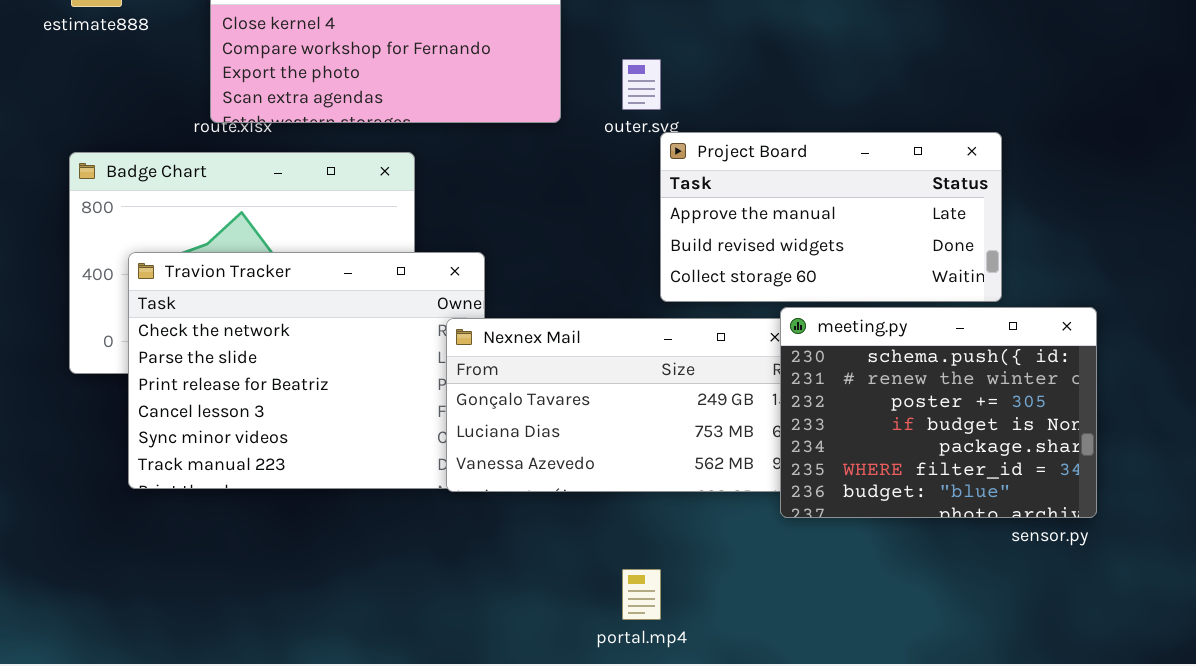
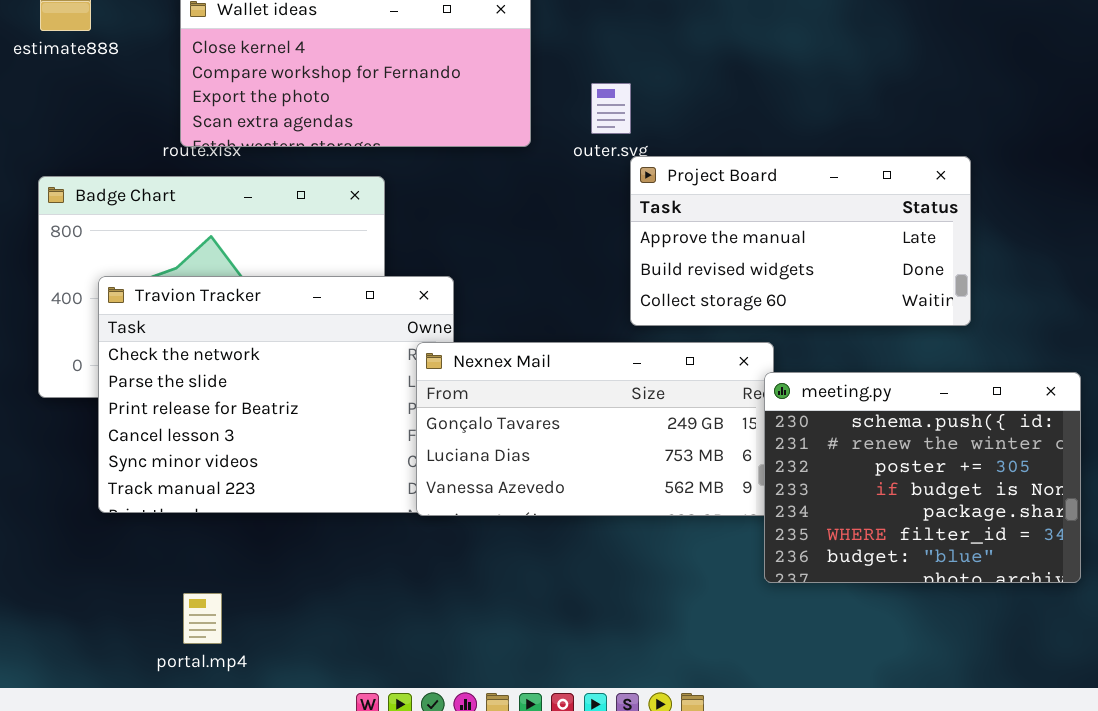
meeting.py: [780,307,1097,518] -> [764,372,1081,583], moved
portal.mp4: [622,569,661,620] -> [183,593,222,644], moved

